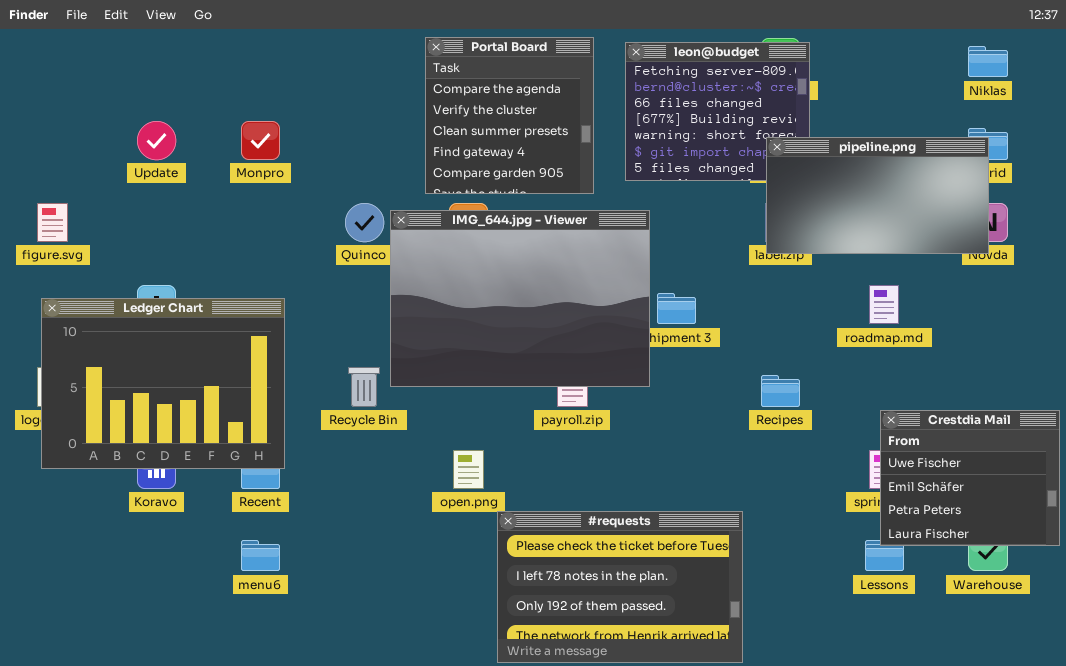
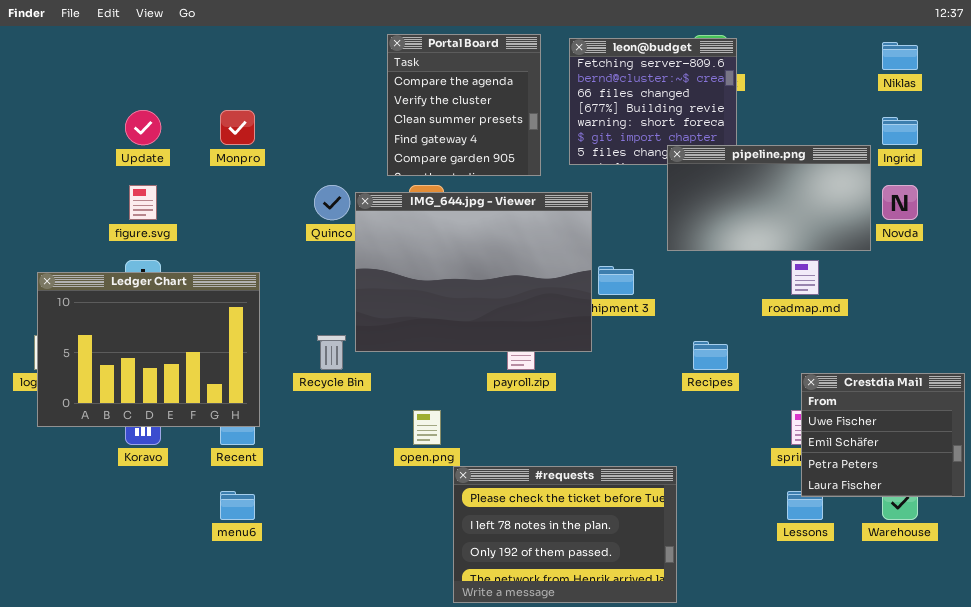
pipeline.png: [766,137,989,254] -> [667,145,871,251], moved
figure.svg: [37,203,68,242] -> [129,185,157,220], moved

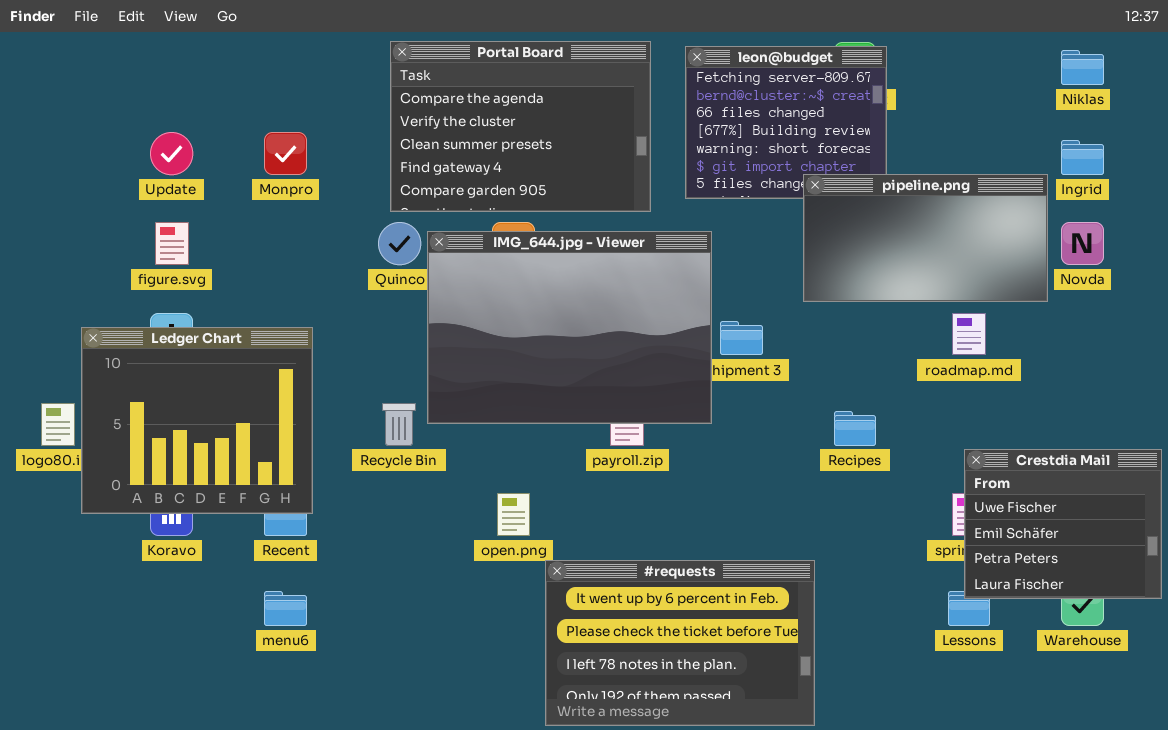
Portal Board: [387,34,541,176] -> [390,41,651,212], resized
Ledger Chart: [37,272,260,427] -> [81,327,313,514], resized
#requests: [453,466,677,603] -> [545,560,815,726], scrolled up 1 row

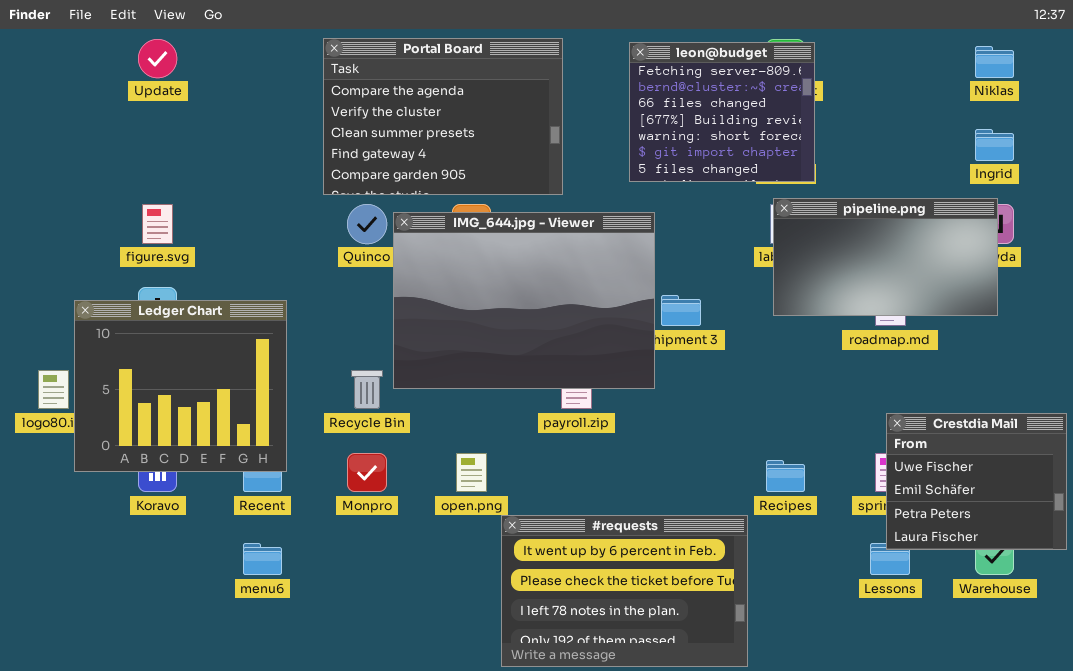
Portal Board: [390,41,651,212] -> [323,38,563,195], moved
Update: [150,132,193,175] -> [138,39,177,78], moved
Monpro: [264,132,307,175] -> [347,453,387,492], moved
pipeline.png: [803,174,1048,302] -> [773,198,998,316], moved
Recipes: [834,411,876,446] -> [766,460,805,492], moved

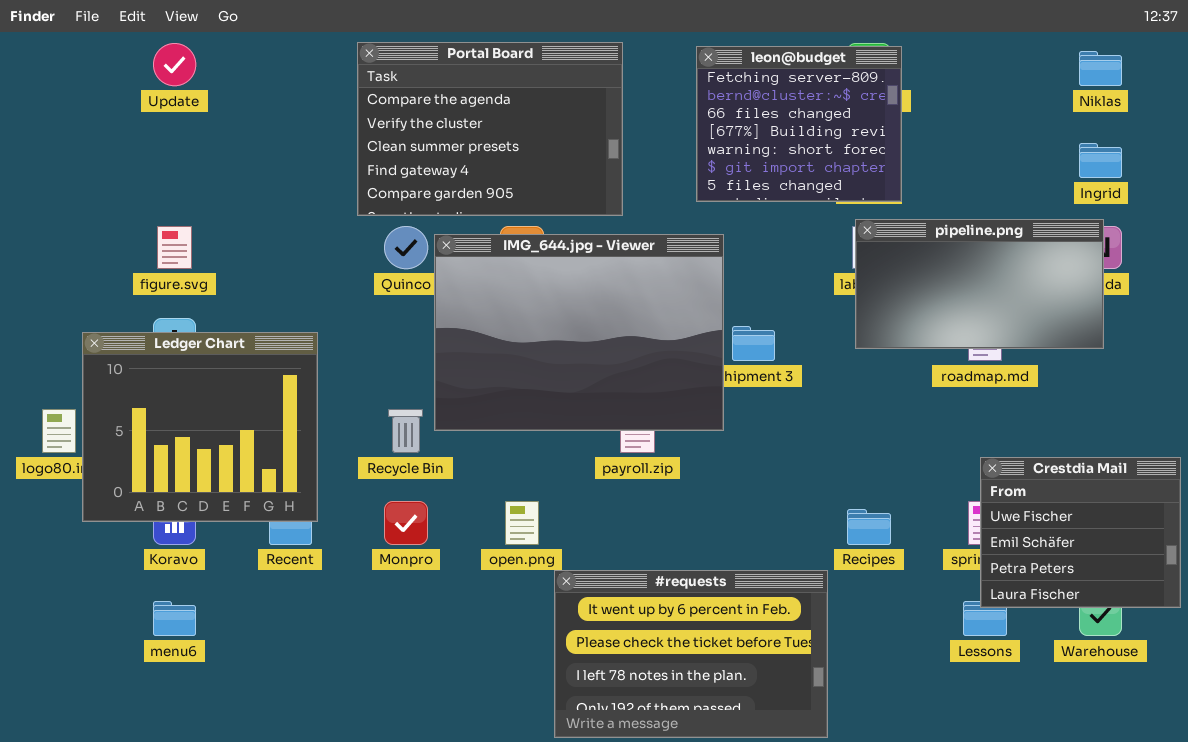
menu6: [243,543,282,575] -> [153,601,196,636], moved

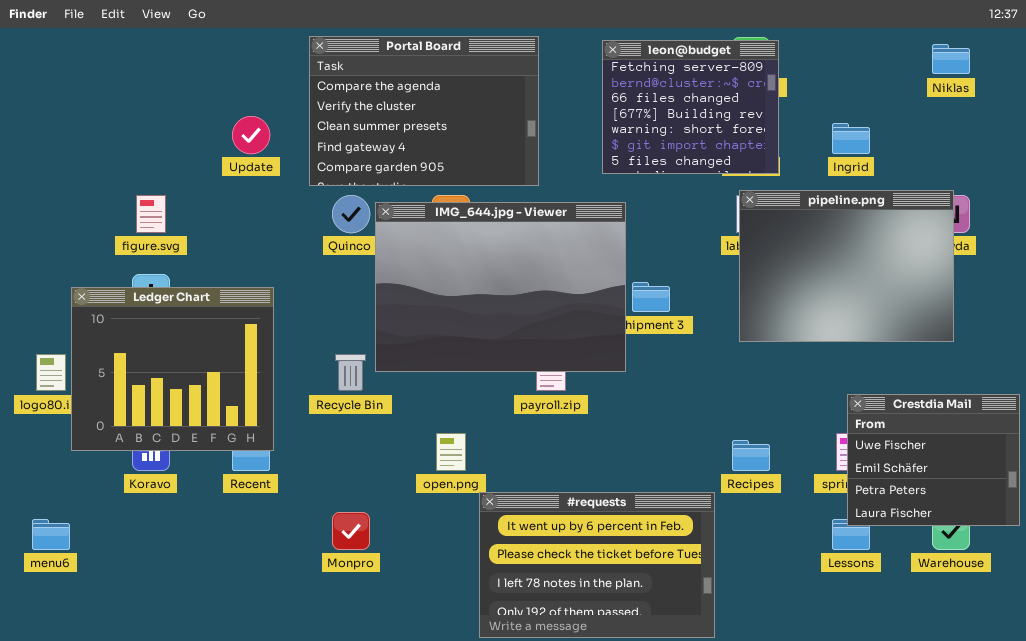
Update: [153,43,196,86] -> [232,116,270,154], moved
Ingrid: [1079,143,1122,178] -> [832,123,870,154], moved
pipeline.png: [855,219,1104,349] -> [739,190,954,342], resized
Monpro: [384,501,428,545] -> [332,512,370,550], moved
menu6: [153,601,196,636] -> [32,519,70,550], moved

